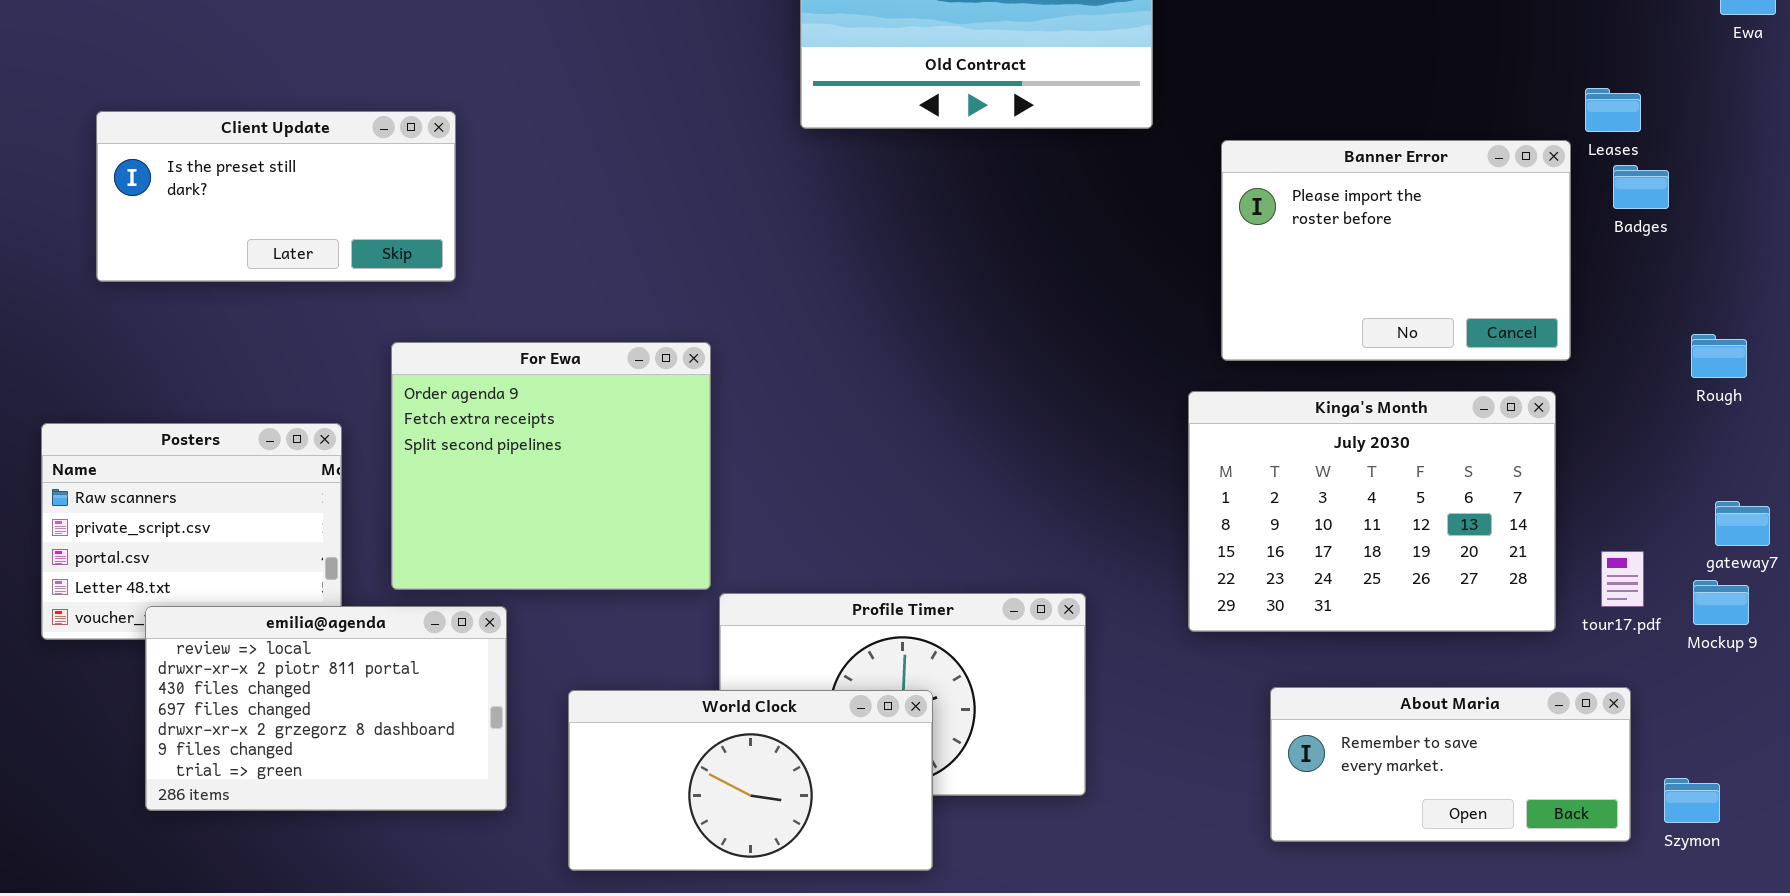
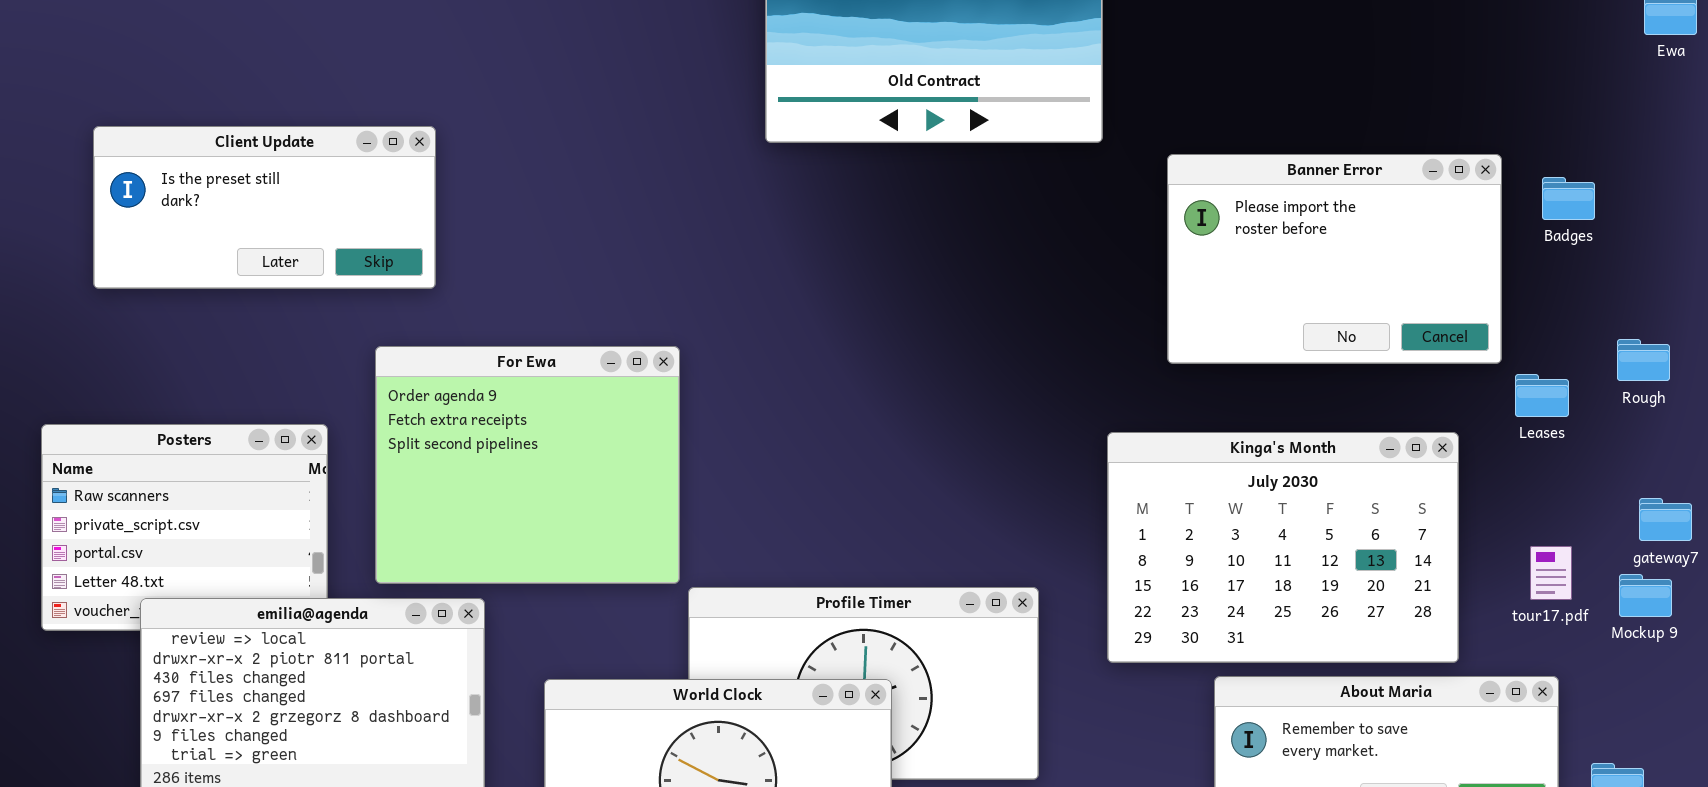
Leases: [1585,88,1641,132] -> [1515,374,1569,417], moved
Kinga's Month: [1188,391,1556,632] -> [1107,432,1459,663], moved

